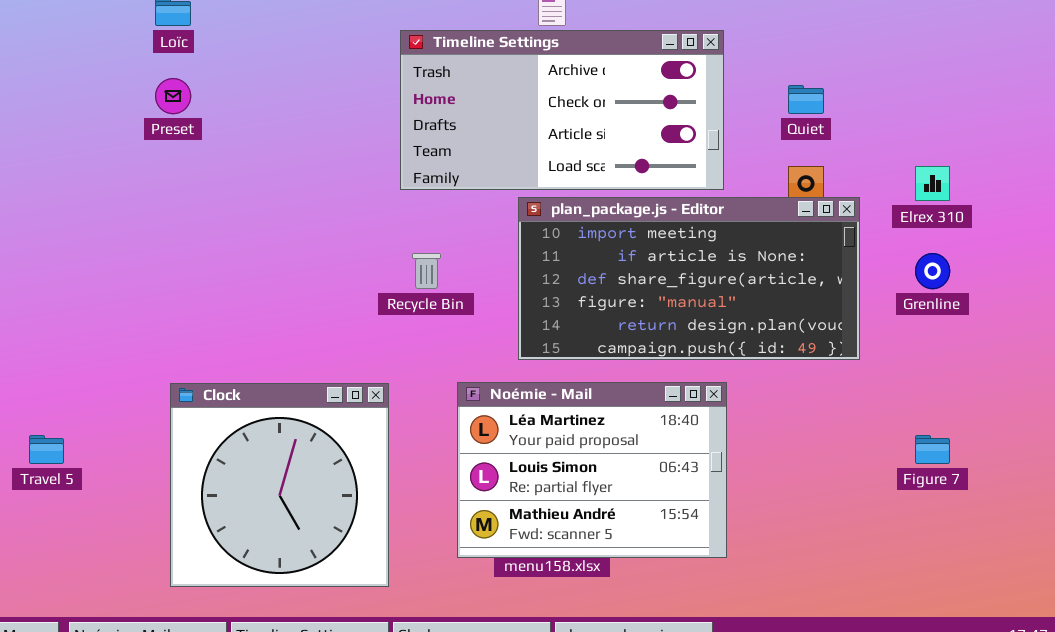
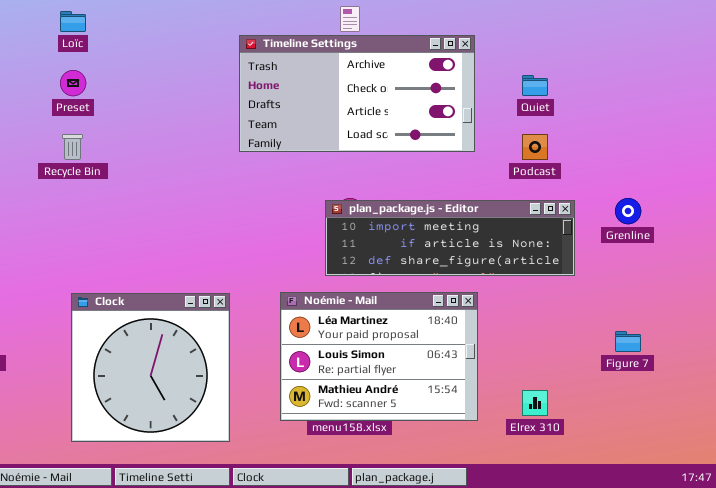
Elrex 310: [915,166,950,201] -> [522,390,548,416], moved
plan_package.js - Editor: [518,197,860,360] -> [325,200,575,276], resized
Recycle Bin: [412,253,441,289] -> [62,134,83,160], moved

